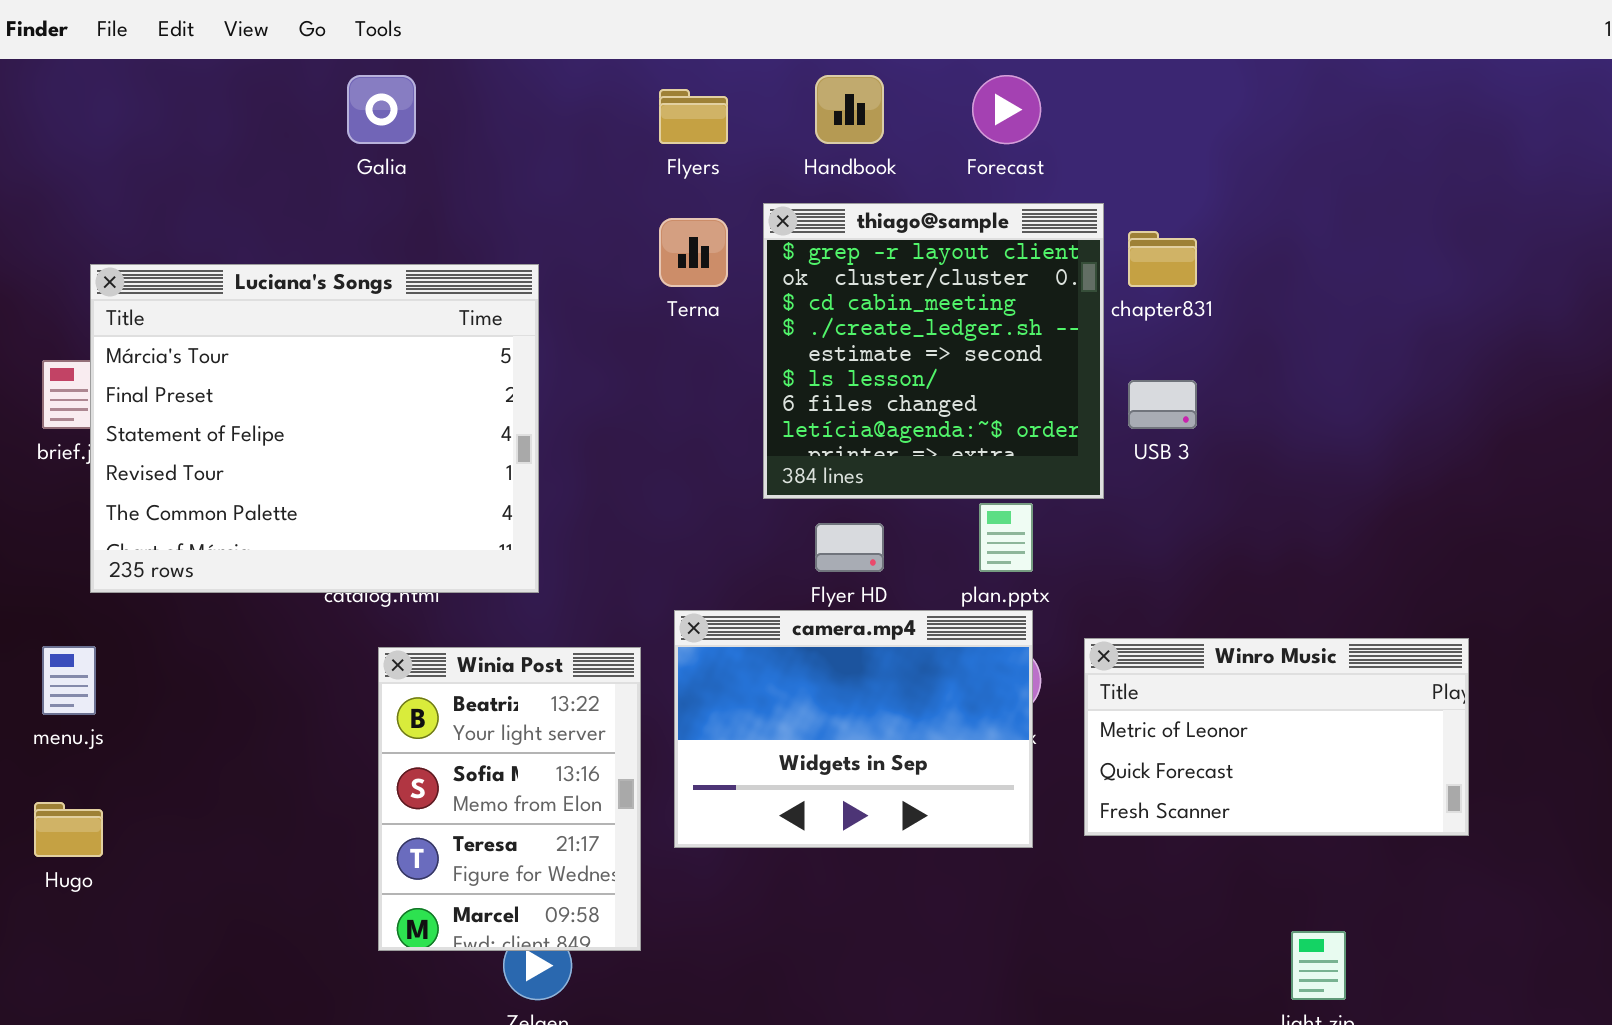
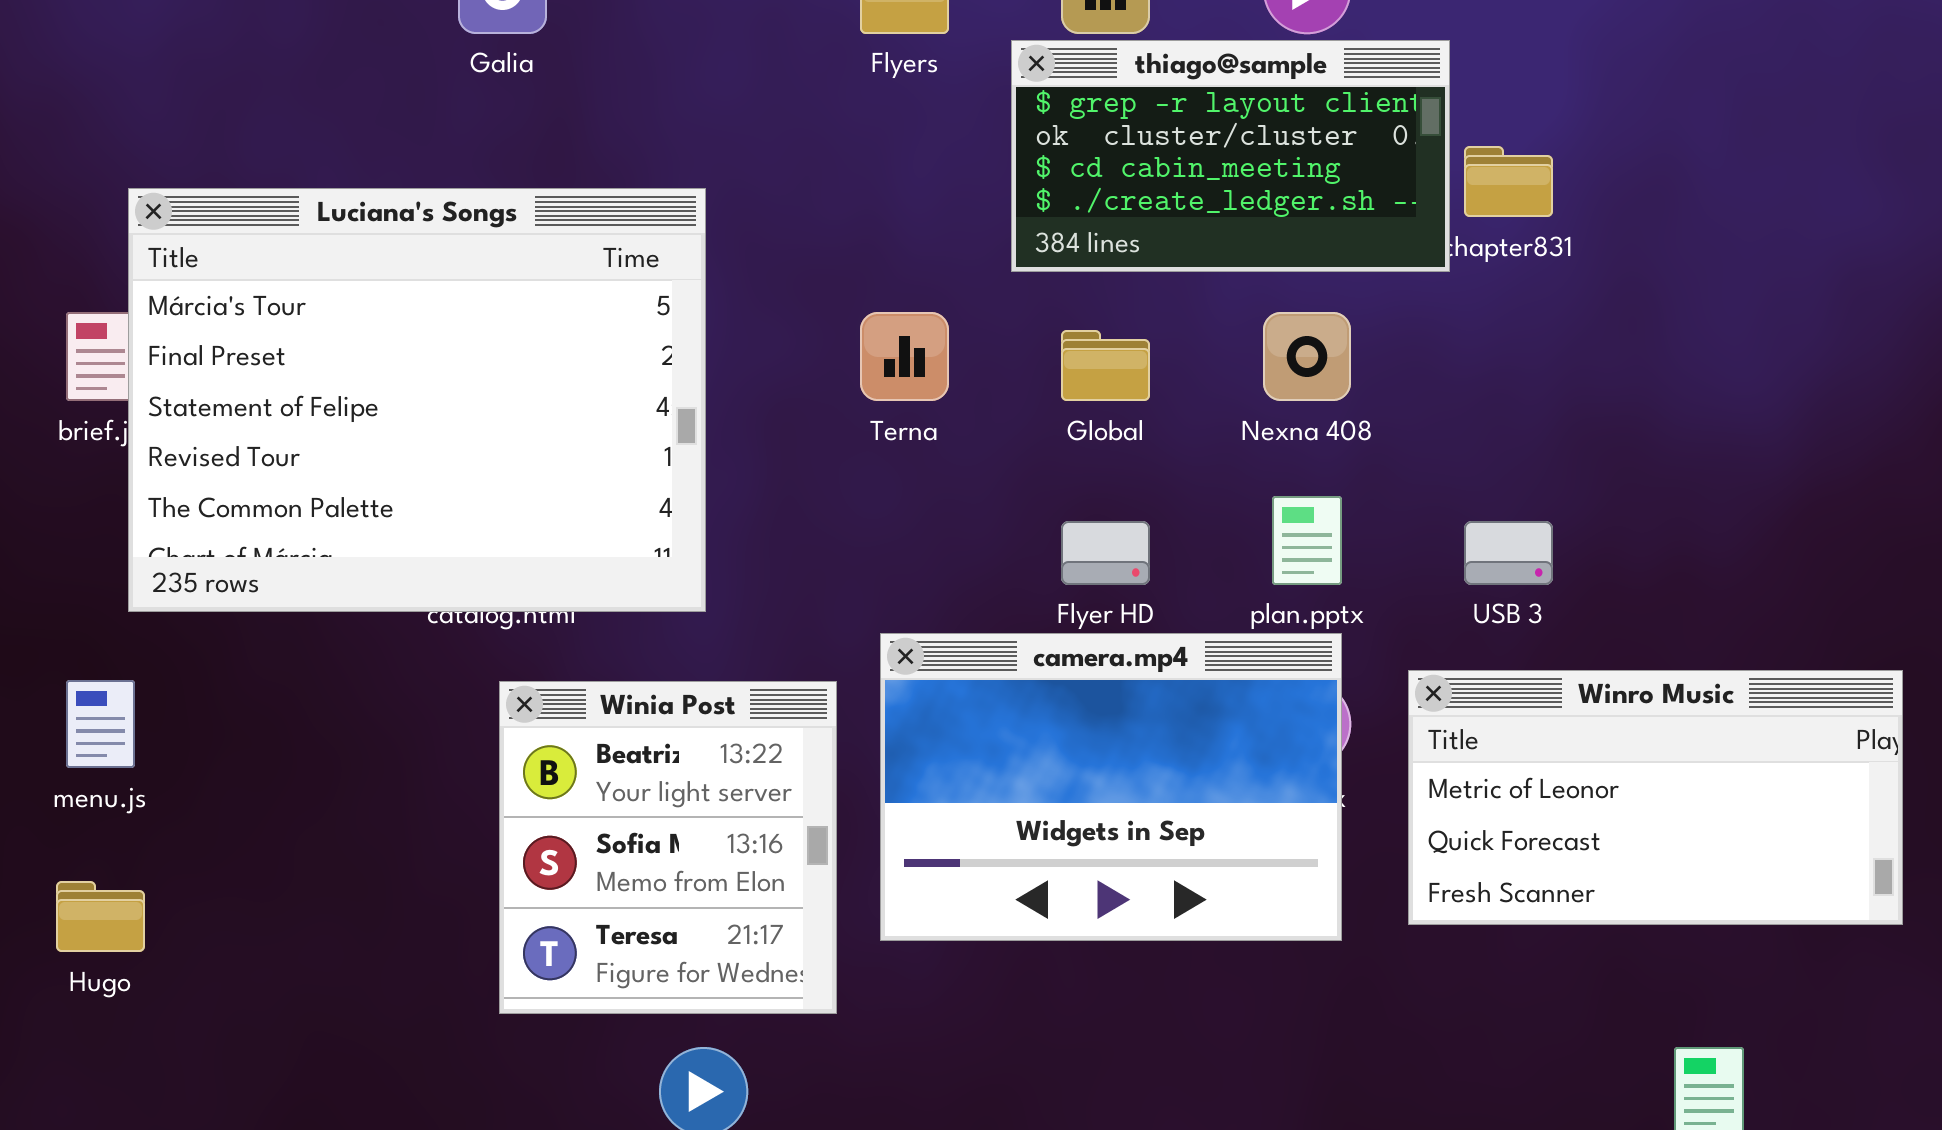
thiago@sample: [763,203,1104,499] -> [1011,40,1450,272], moved, resized
Terna: [659,218,728,287] -> [860,312,949,401], moved
USB 3: [1128,380,1197,429] -> [1464,521,1553,585], moved
Winia Post: [378,647,641,951] -> [499,681,837,1014], resized

